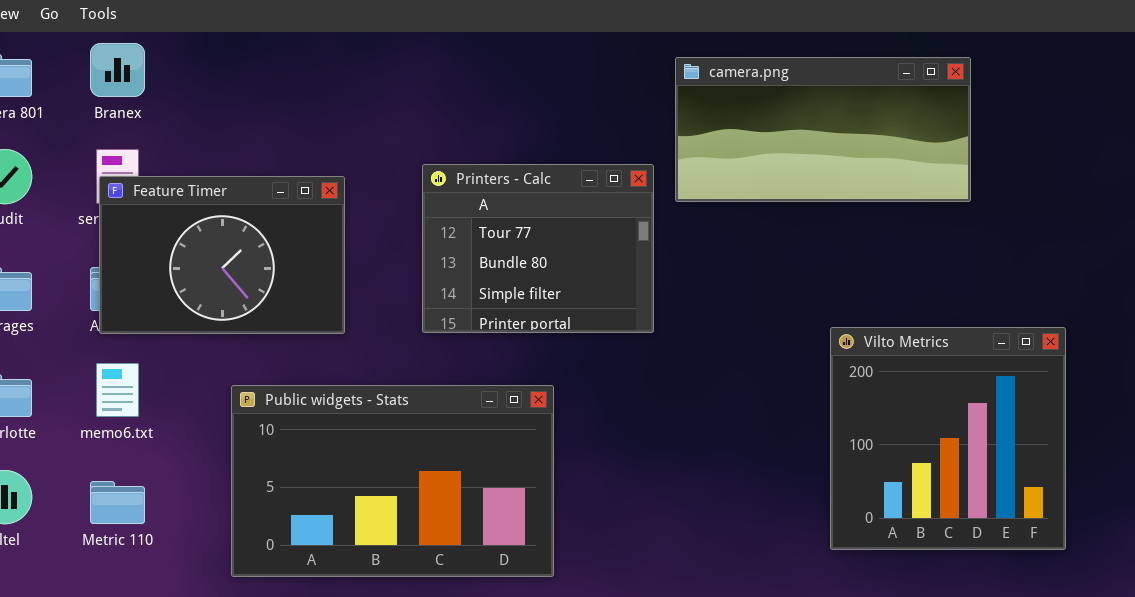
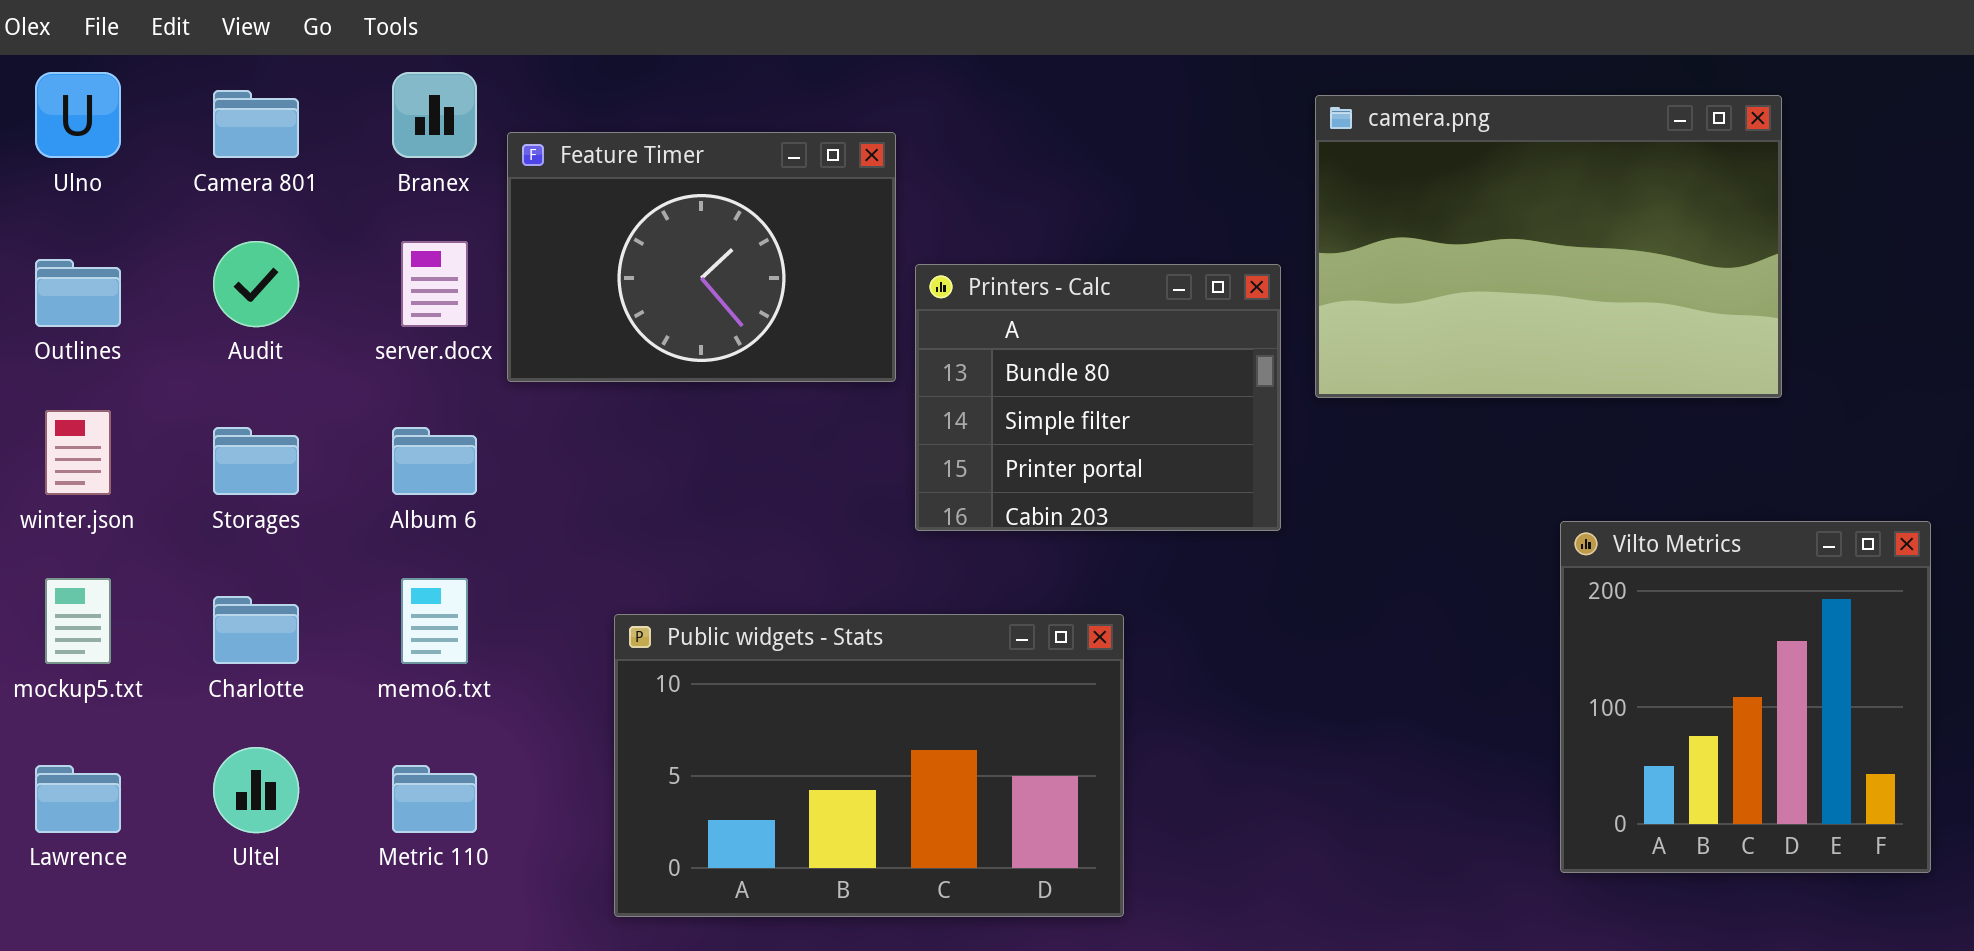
camera.png: [675,57,971,202] -> [1315,95,1782,398], resized
Printers - Calc: [422,164,654,333] -> [915,264,1281,531], scrolled down 1 row
Feature Timer: [99,176,345,334] -> [507,132,896,382], moved

